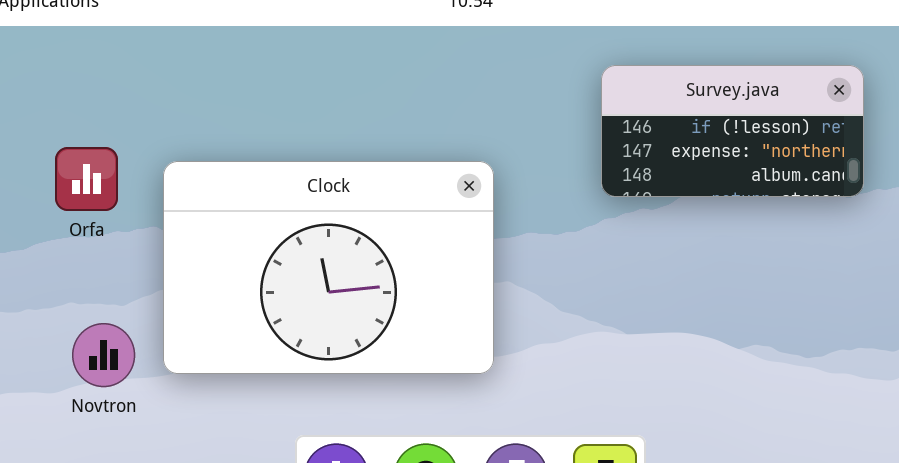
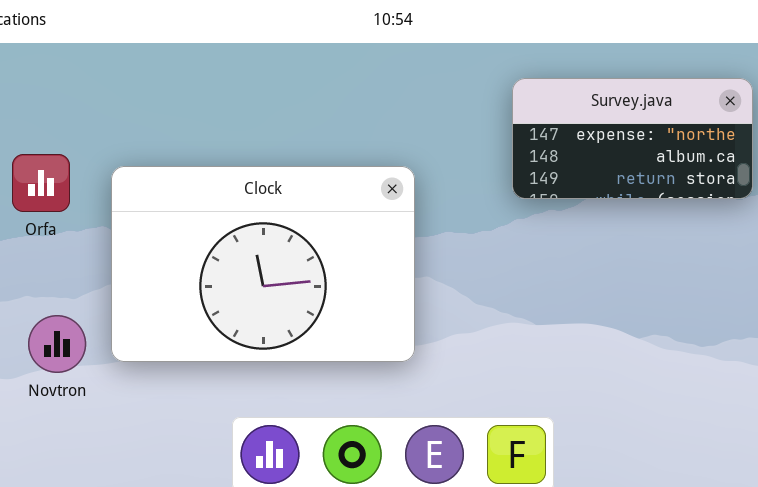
Survey.java: [601,65,864,197] -> [512,78,753,199], scrolled down 1 row

